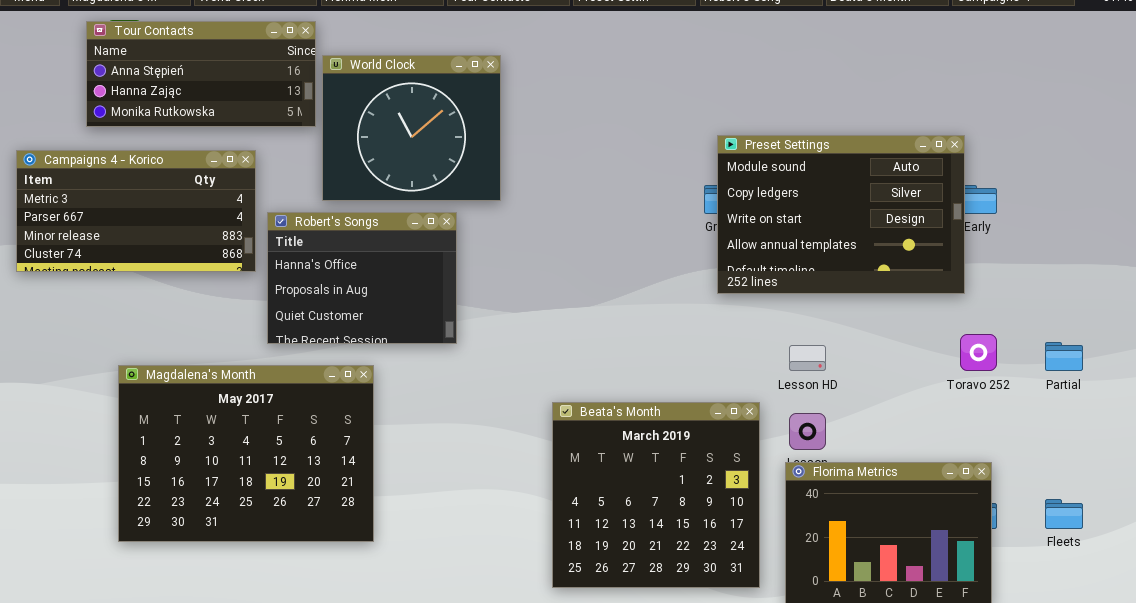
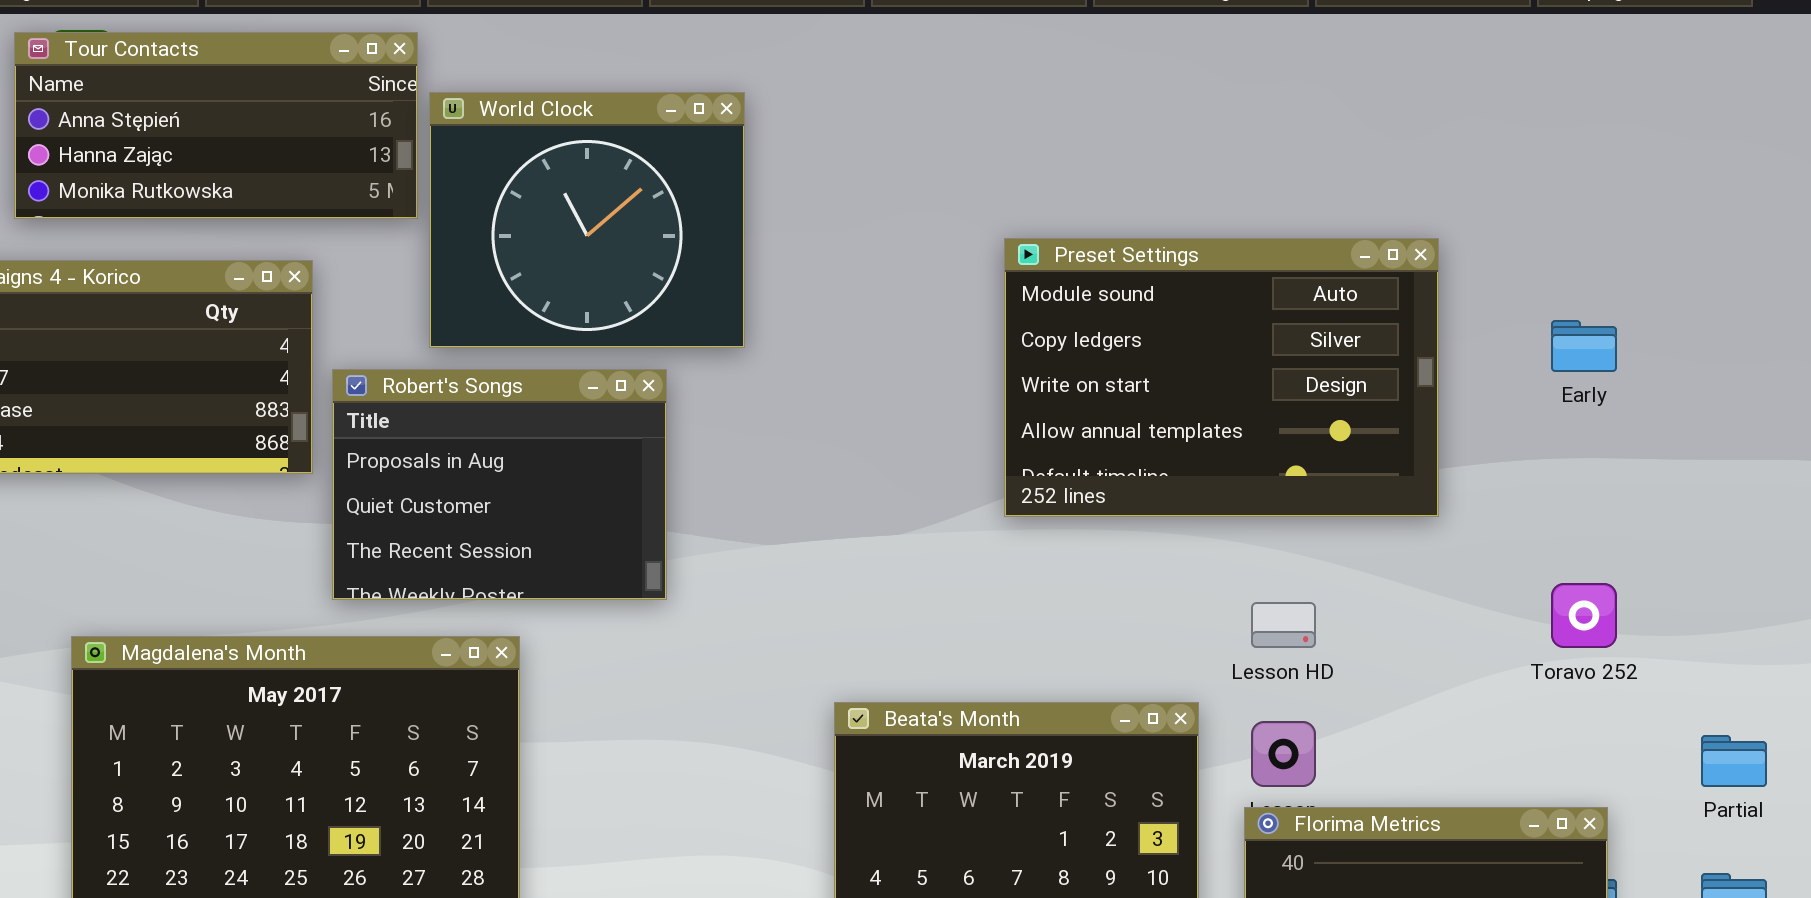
Preset Settings: [717,135,965,294] -> [1004,238,1439,517], moved
Robert's Songs: [267,212,457,344] -> [332,369,667,600], scrolled down 1 row
Partial: [1045,342,1083,371] -> [1701,735,1767,787], moved

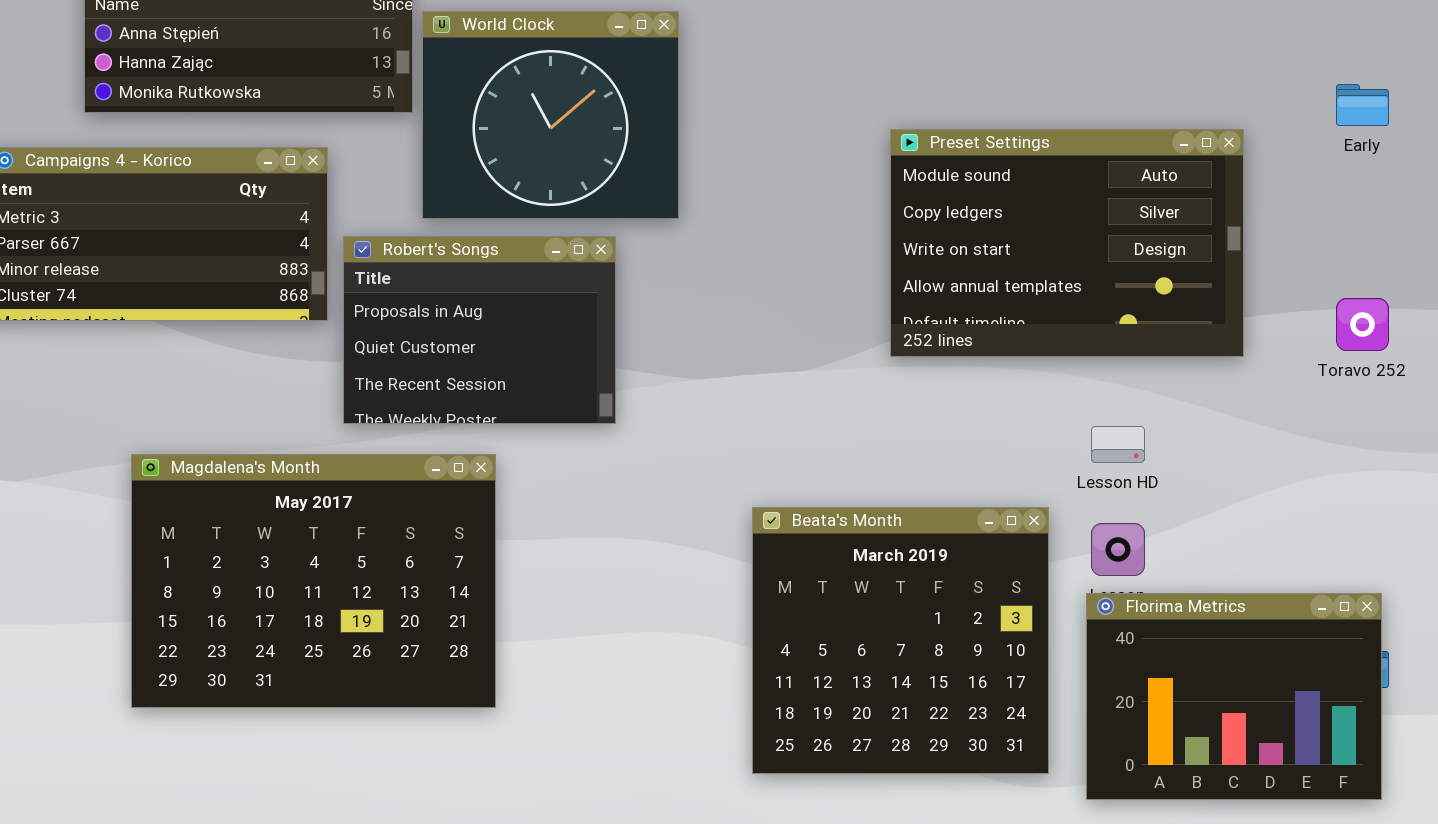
Early: [1551,320,1617,372] -> [1336,84,1389,126], moved
Toravo 252: [1551,583,1617,648] -> [1336,298,1389,351], moved

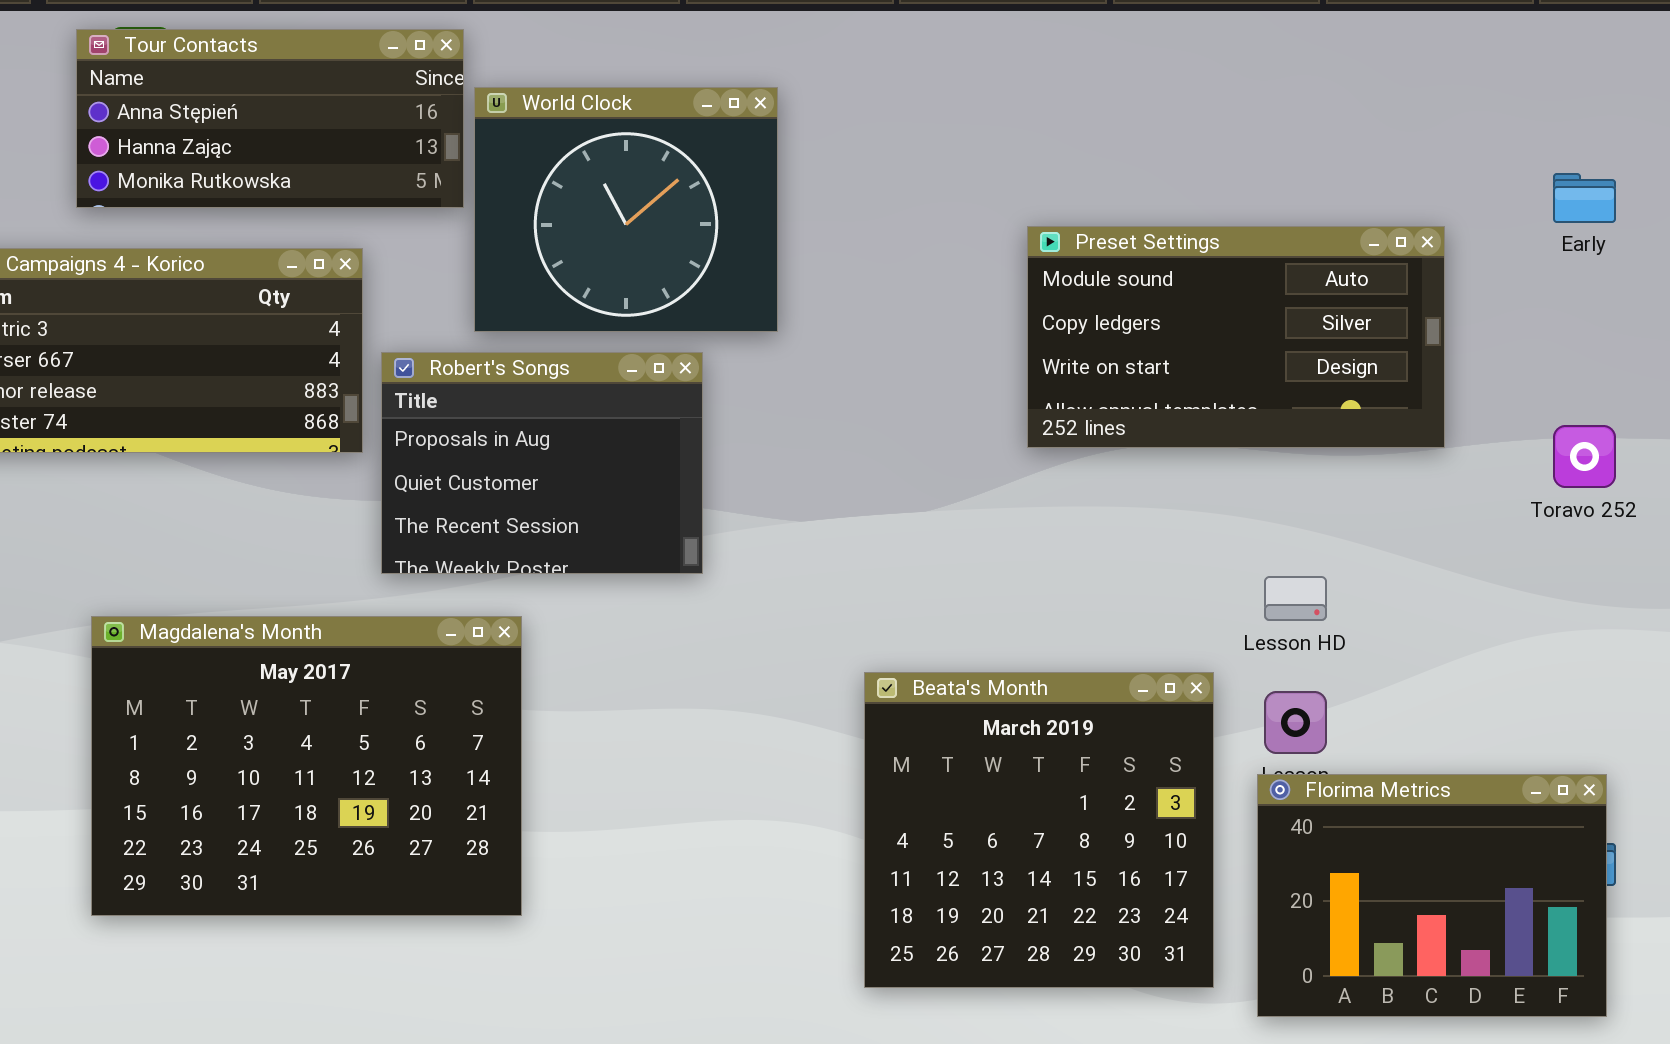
Preset Settings: [890,129,1244,357] -> [1027,226,1445,448], resized
Magdalena's Month: [131,454,496,708] -> [91,616,522,916], moved

